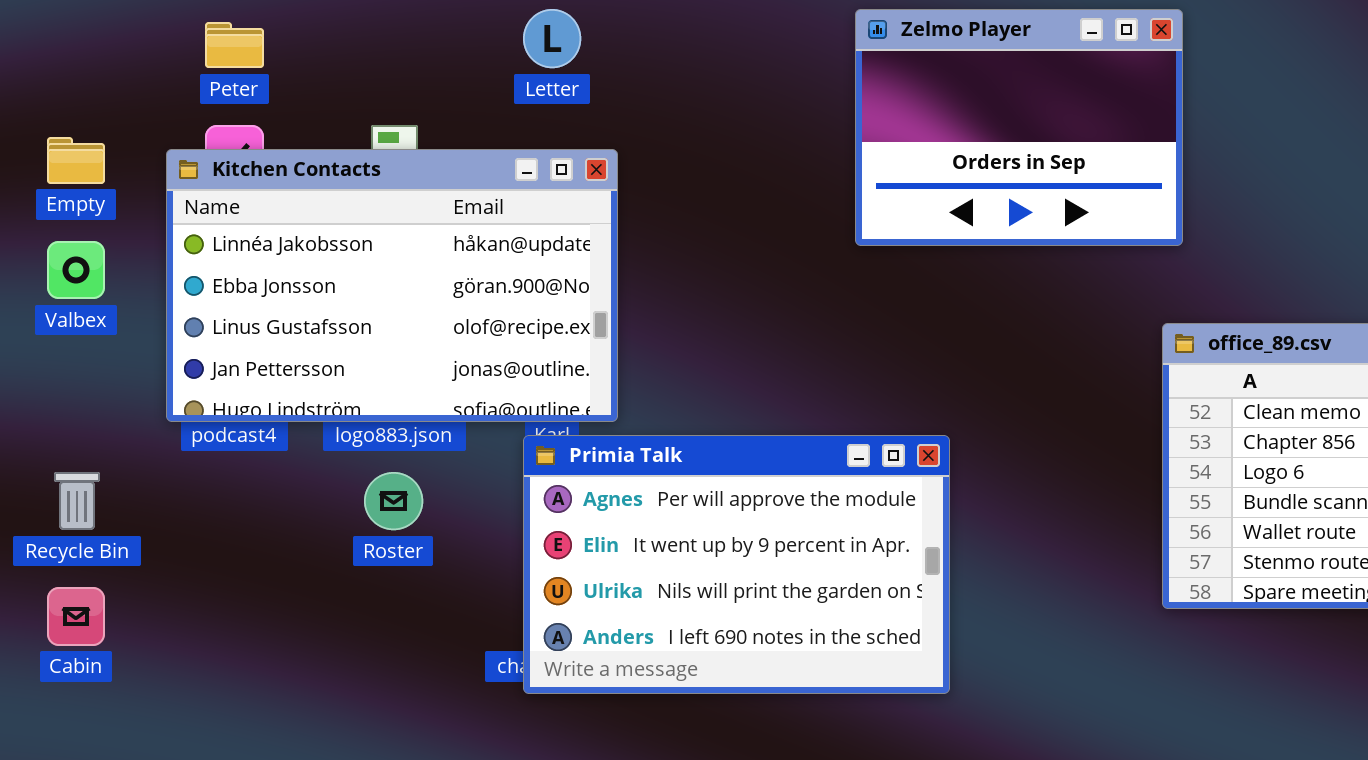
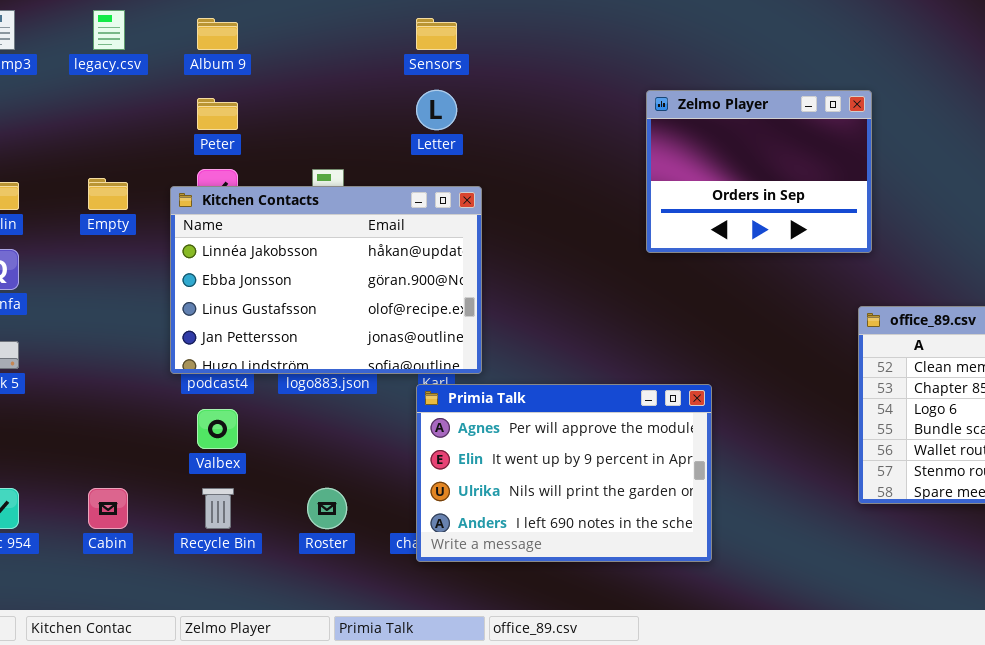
Valbex: [47,241,105,299] -> [197,409,238,449], moved
Recycle Bin: [54,472,100,530] -> [202,488,234,529], moved
Roster: [364,472,423,530] -> [307,488,347,529], moved

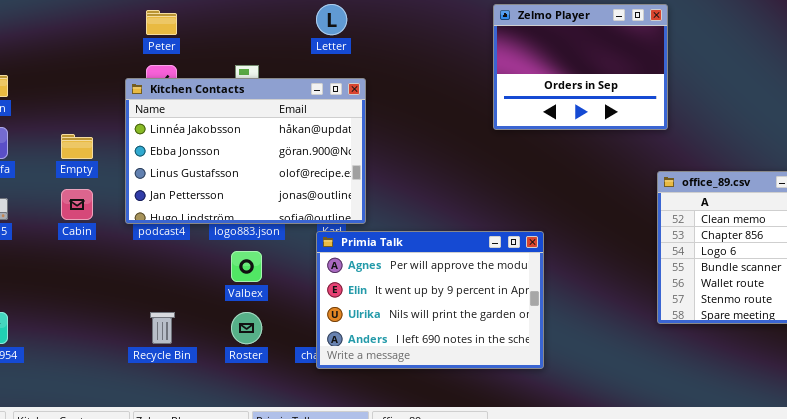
Empty: [88,178,128,210] -> [61,134,93,159], moved
Valbex: [197,409,238,449] -> [231,251,262,282], moved
Cabin: [88,488,128,529] -> [61,189,93,220], moved

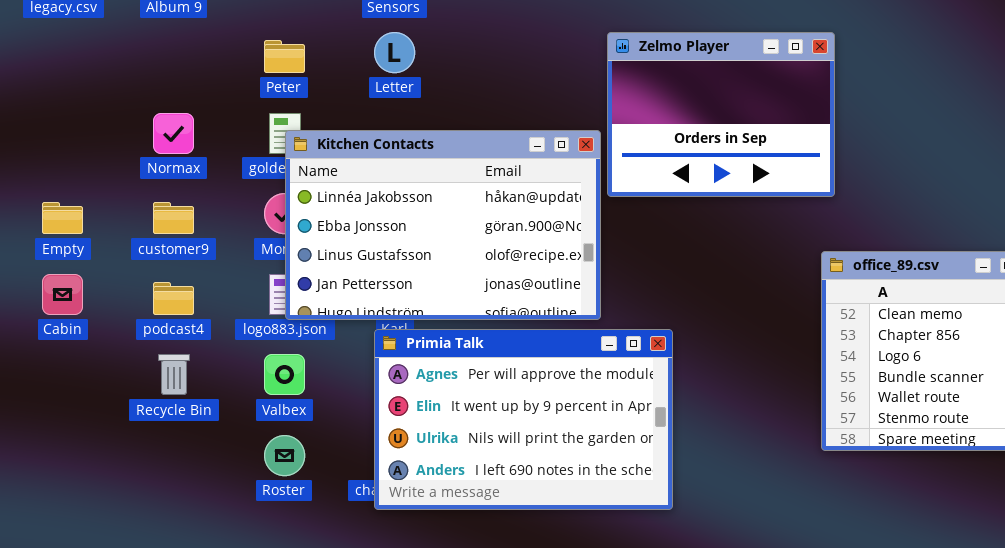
Peter: [146,10,177,35] -> [264,40,305,73], moved
Kitchen Contacts: [125,78,366,224] -> [285,130,601,320], moved
Recycle Bin: [150,312,175,344] -> [158,354,190,395], moved

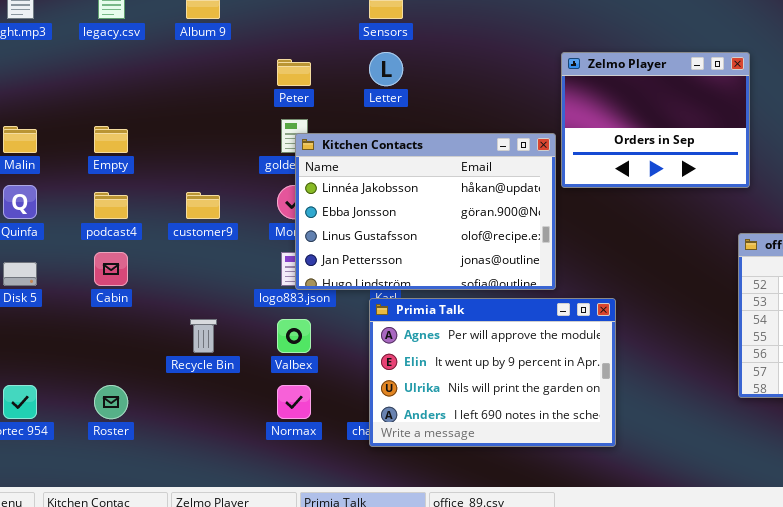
Normax: [153,113,194,154] -> [277,385,311,419], moved
Empty: [42,202,83,234] -> [94,126,128,153], moved
podcast4: [153,282,194,315] -> [94,192,128,219], moved
Roster: [264,435,305,476] -> [94,385,128,419], moved

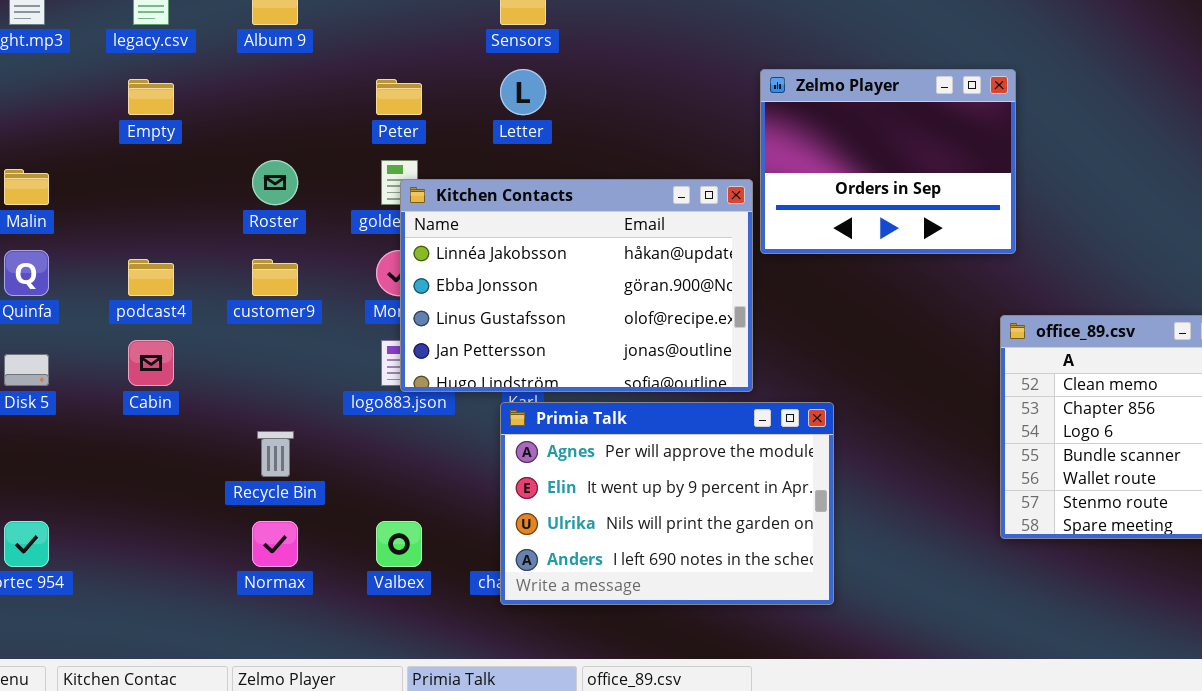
Empty: [94,126,128,153] -> [128,79,174,115], moved
Valbex: [277,319,311,353] -> [376,521,422,567], moved
Roster: [94,385,128,419] -> [252,160,298,205], moved
Normax: [277,385,311,419] -> [252,521,298,567], moved

